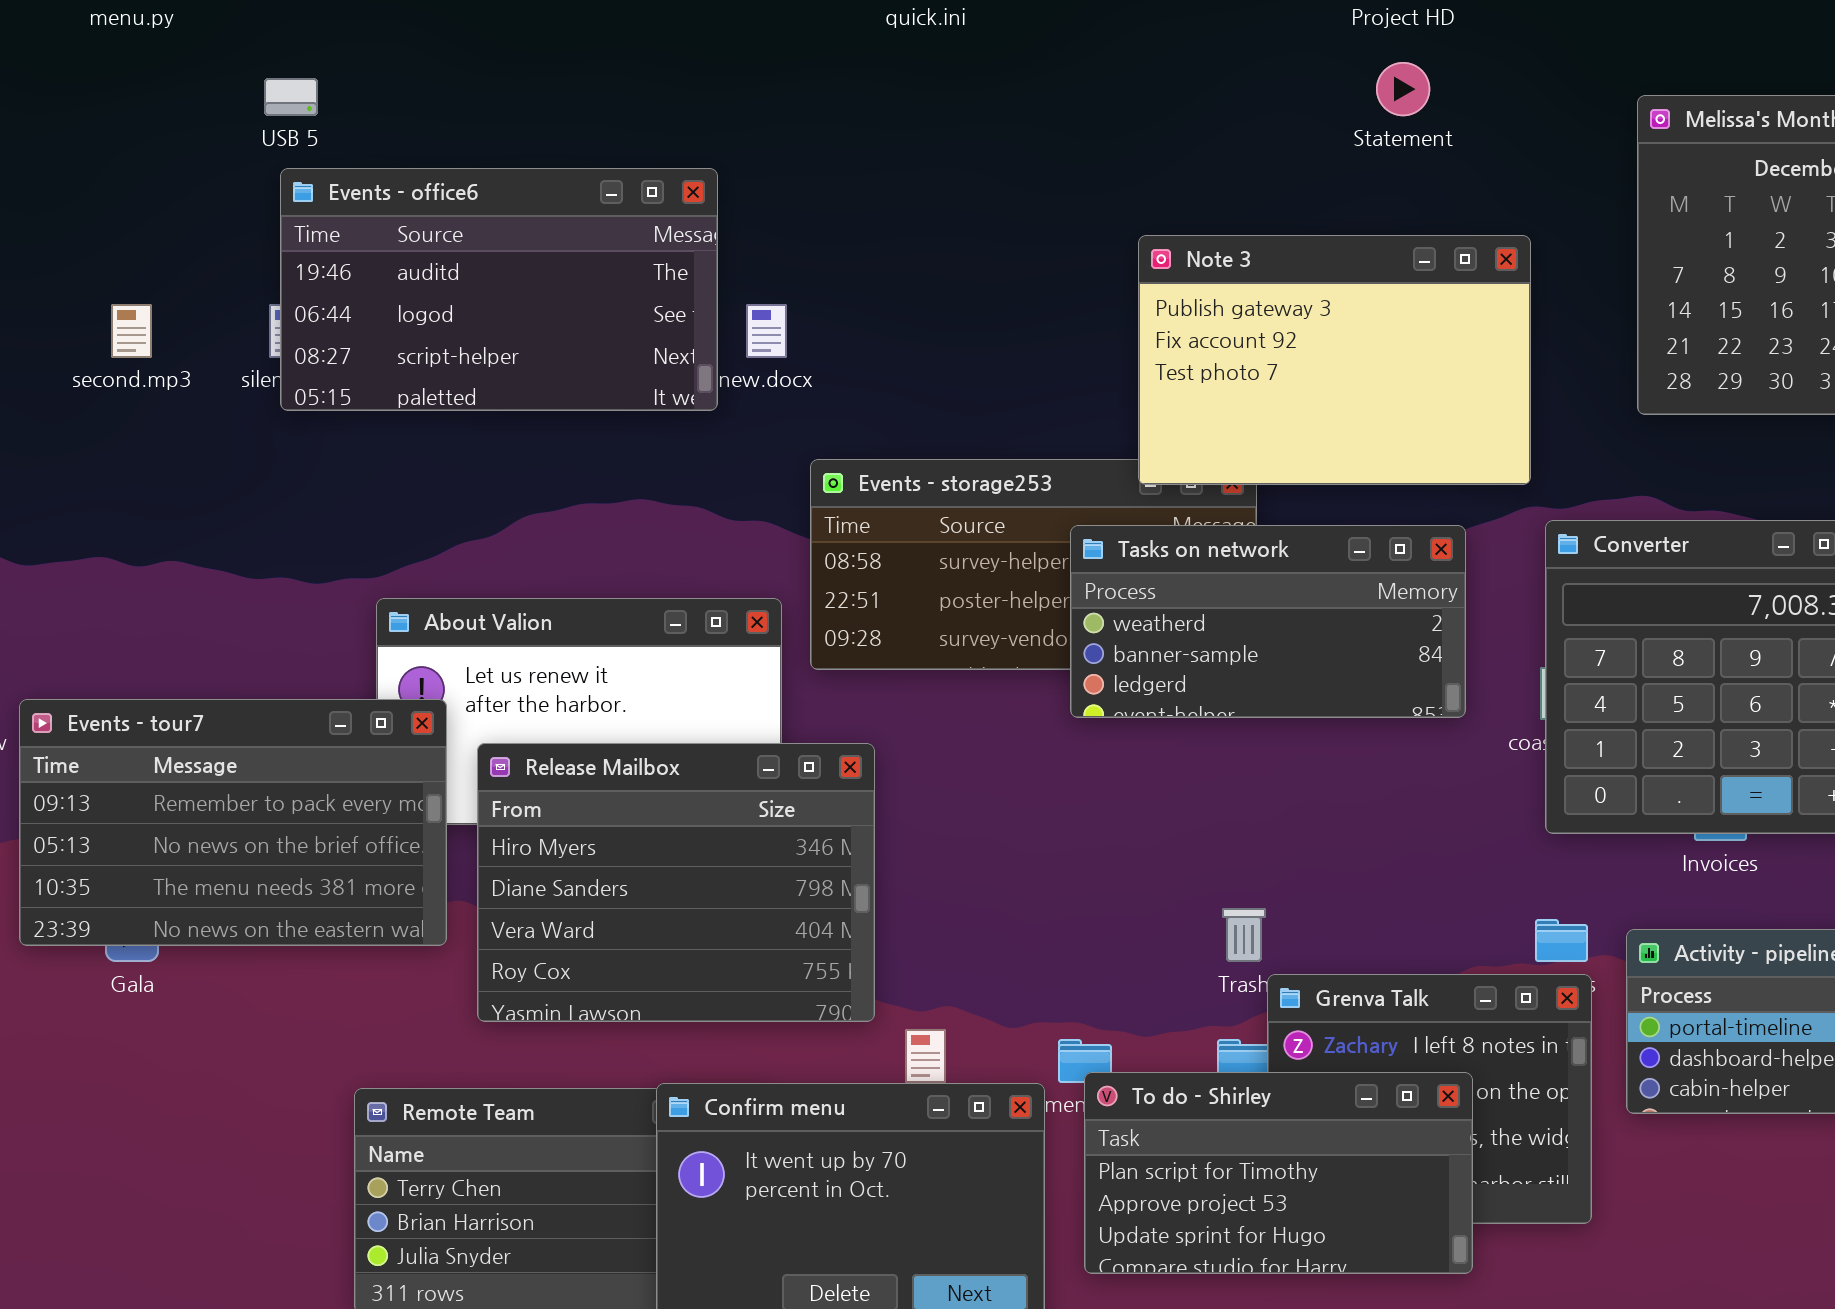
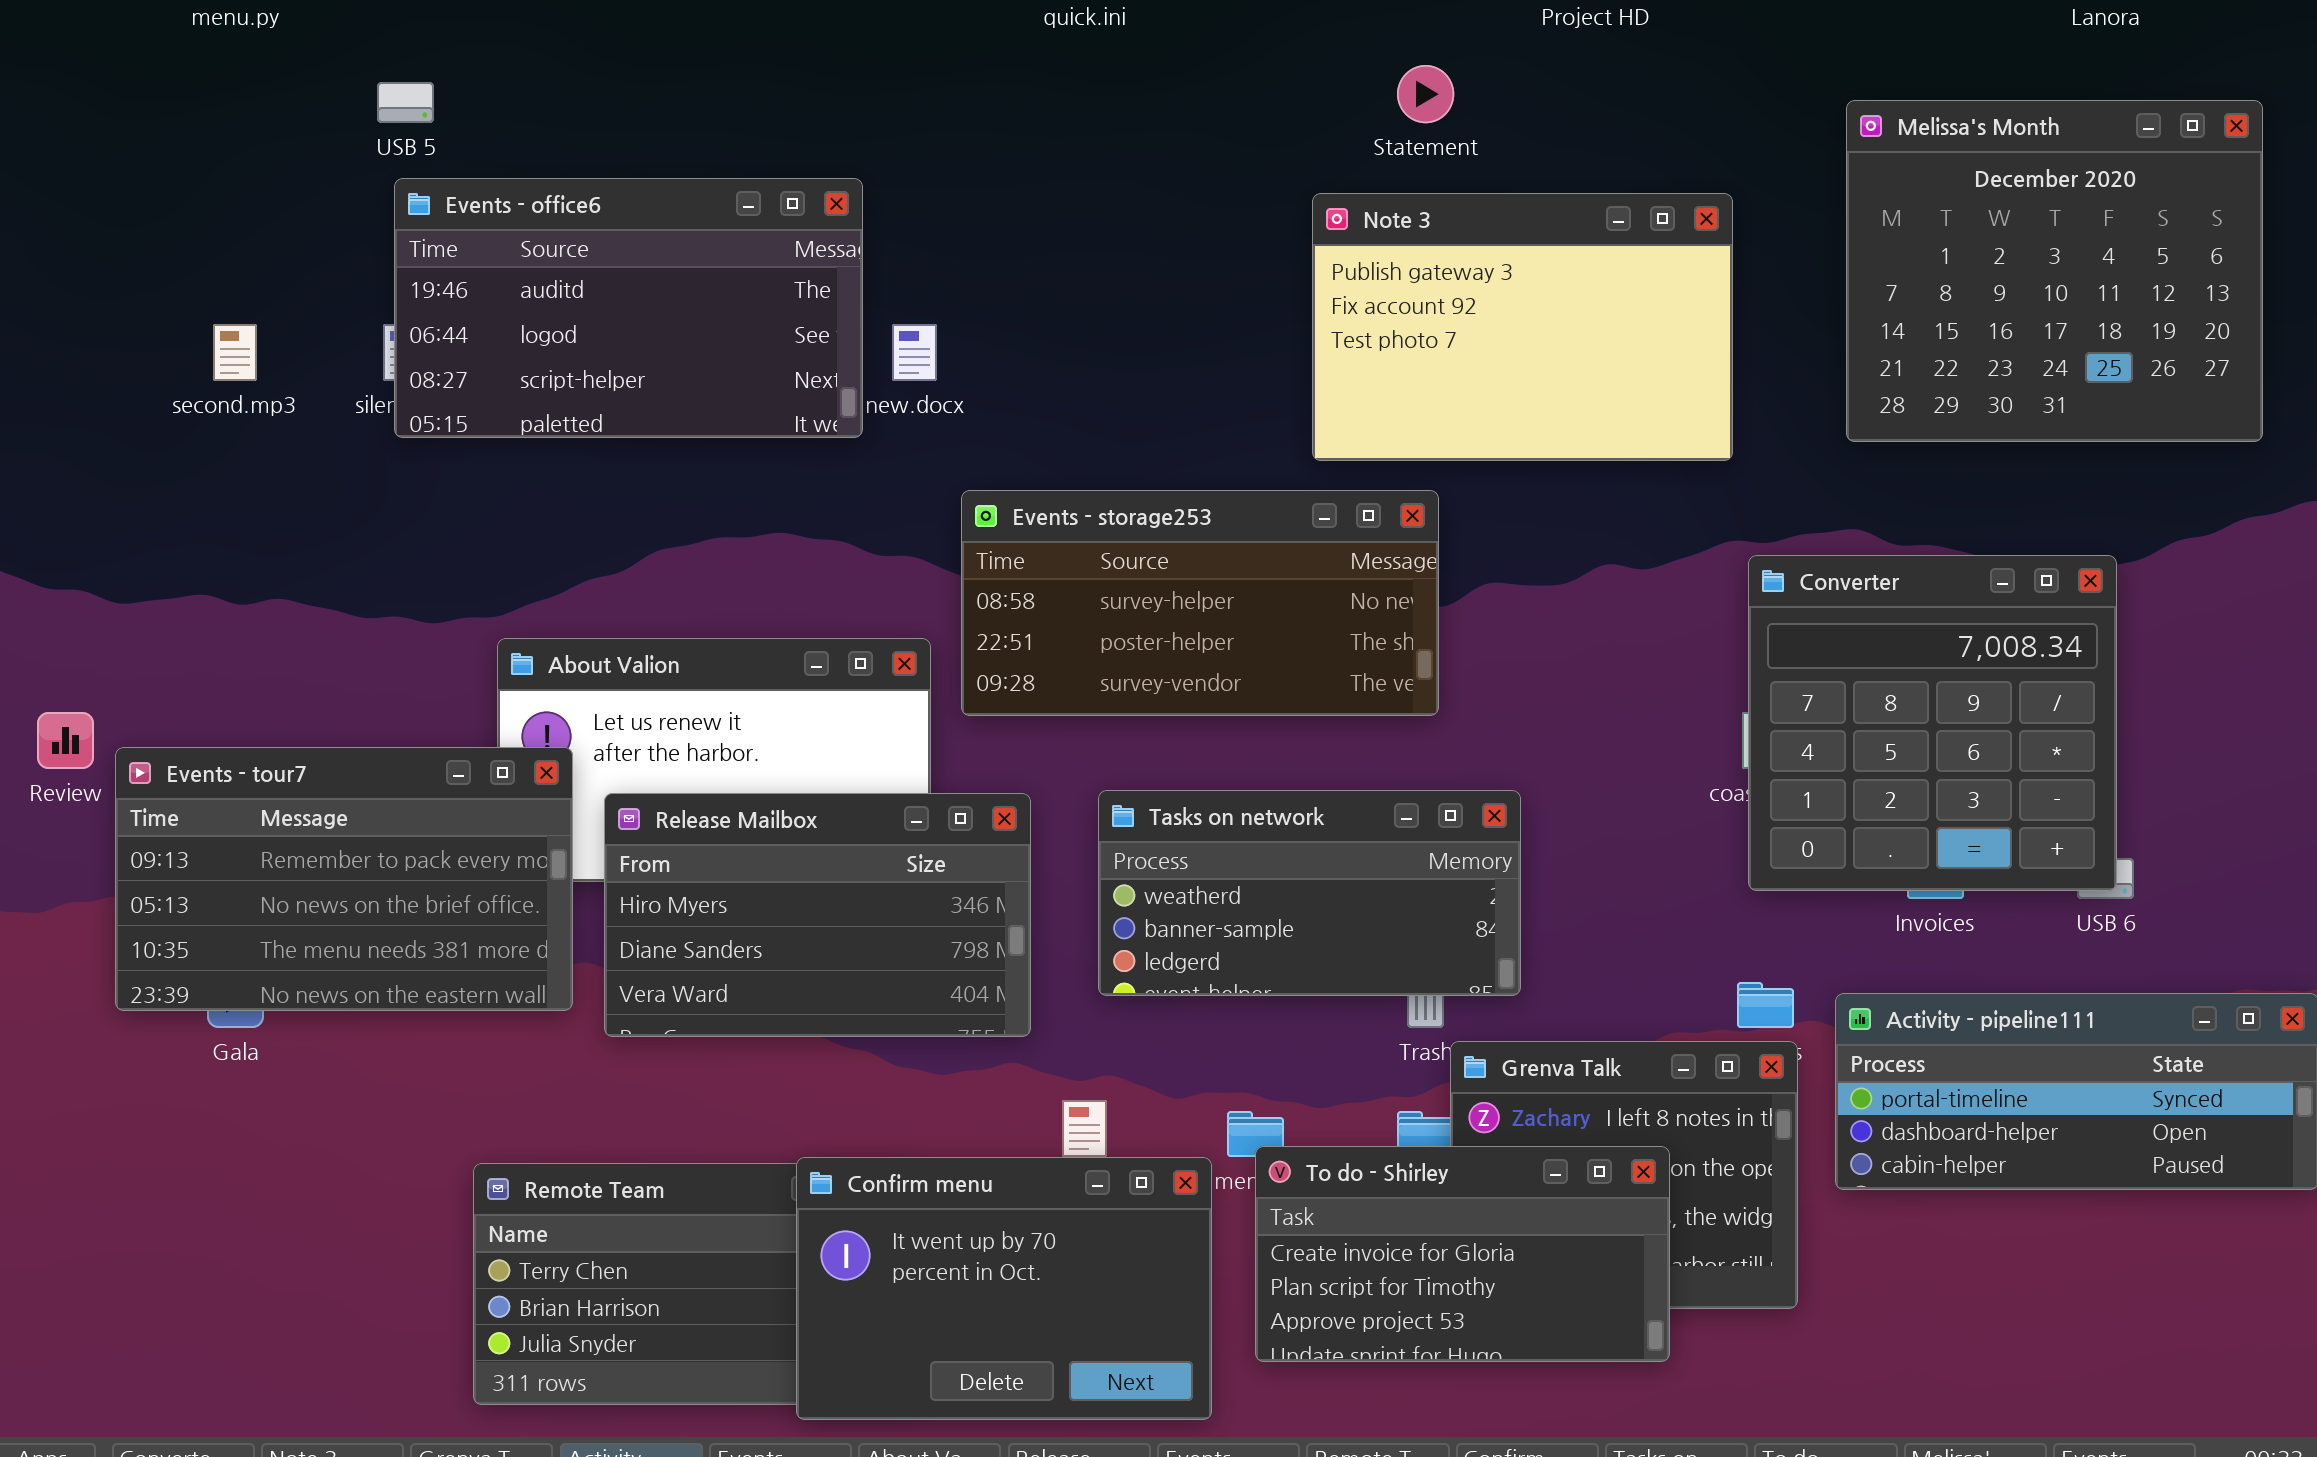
Statement: [1376,62,1430,116] -> [1397,65,1454,123], moved
Note 3: [1138,235,1531,485] -> [1312,193,1733,461], moved
Tasks on network: [1070,525,1466,718] -> [1098,790,1521,996], moved
Release Mailbox: [477,743,875,1022] -> [604,793,1031,1037], resized
To do - Shirley: [1084,1072,1473,1274] -> [1255,1146,1670,1362], scrolled up 1 row

